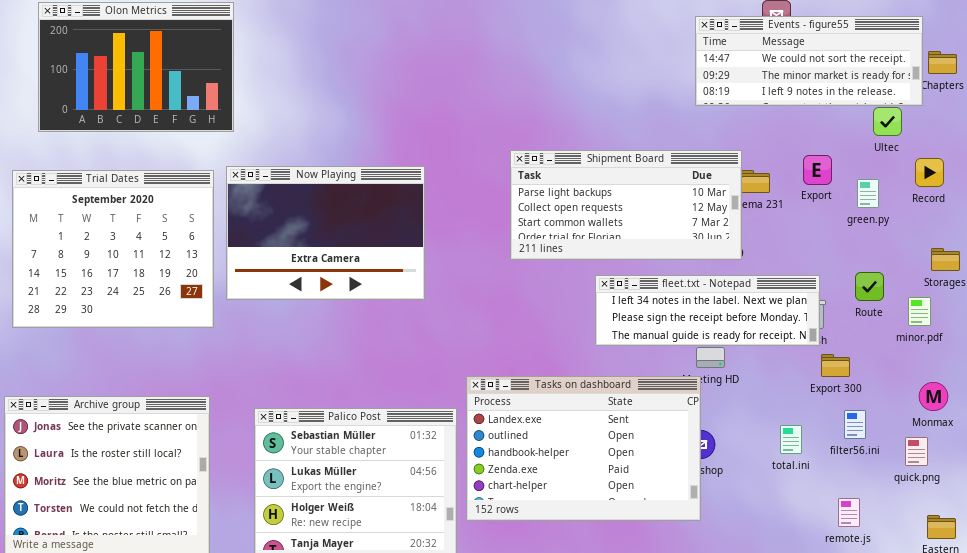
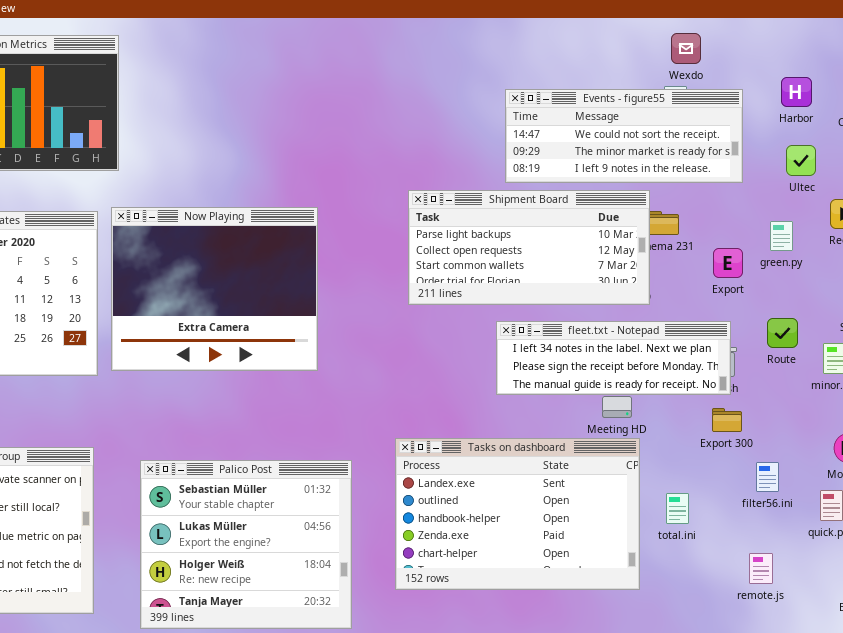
Events - figure55: [695,16,923,106] -> [505,89,743,183], moved
Export: [803,155,832,185] -> [713,248,743,278], moved
Now Playing: [226,166,425,300] -> [111,207,318,371], resized
Export 300: [821,354,850,377] -> [712,408,742,432], moved
Tasks on dashboard: [466,376,701,521] -> [395,438,640,590], moved
total.ini: [780,425,802,454] -> [666,493,689,524], moved

